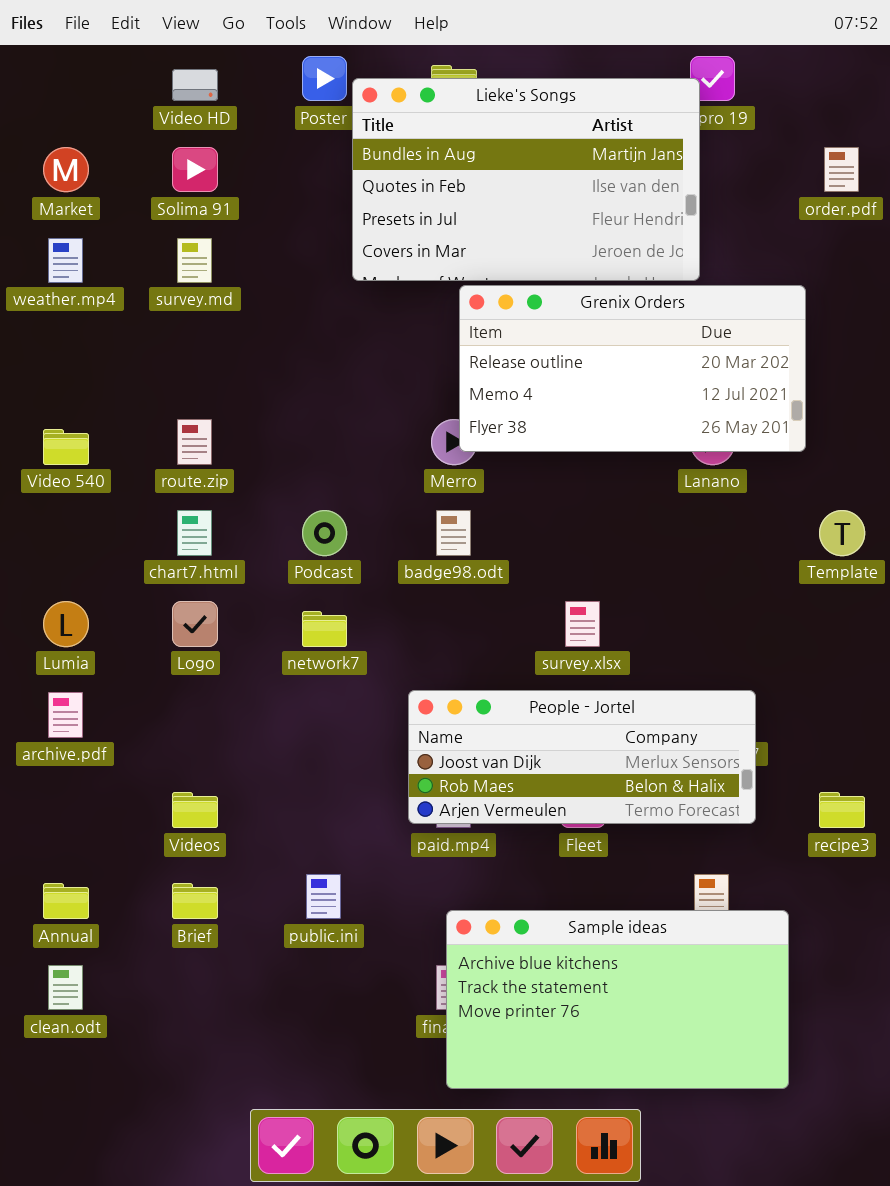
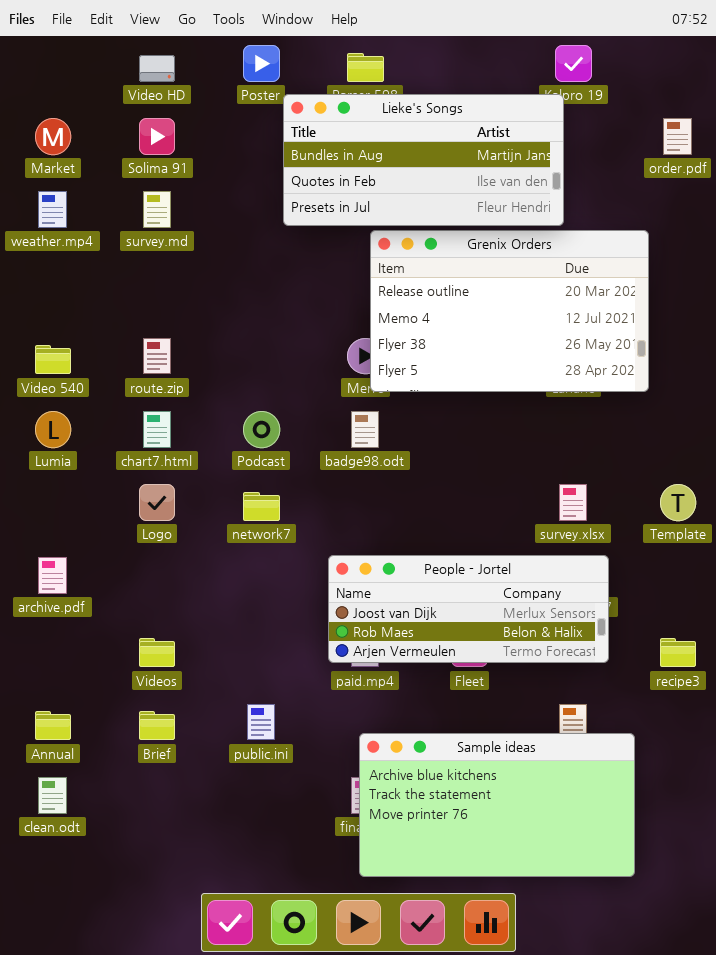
Lieke's Songs: [352,78,700,281] -> [283,94,564,226], resized
Grenix Orders: [459,285,806,452] -> [370,230,649,392], resized
Template: [819,510,865,556] -> [660,484,696,521], moved
Lumia: [43,601,89,647] -> [35,411,71,448], moved
survey.xlsx: [565,601,600,647] -> [559,484,587,521], moved

